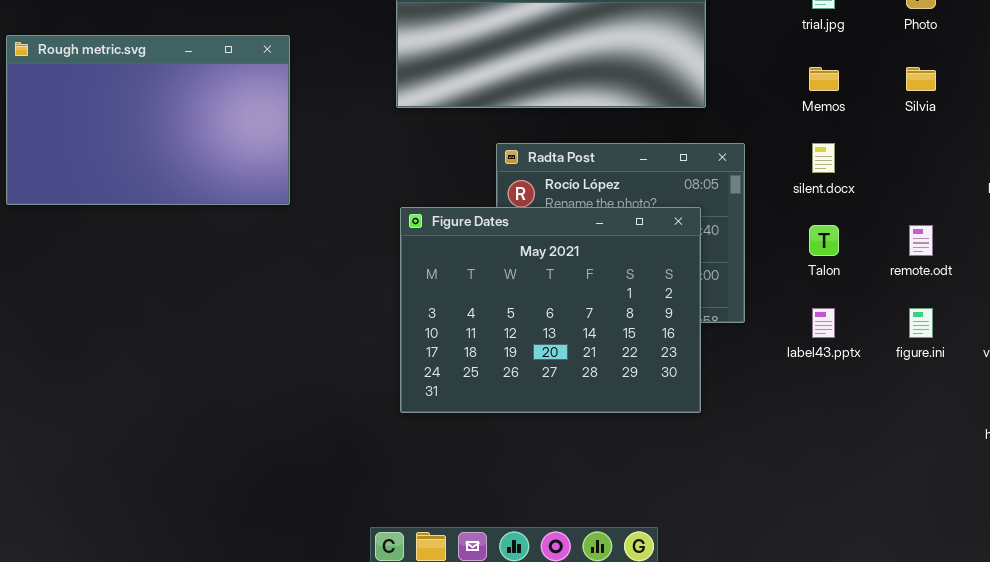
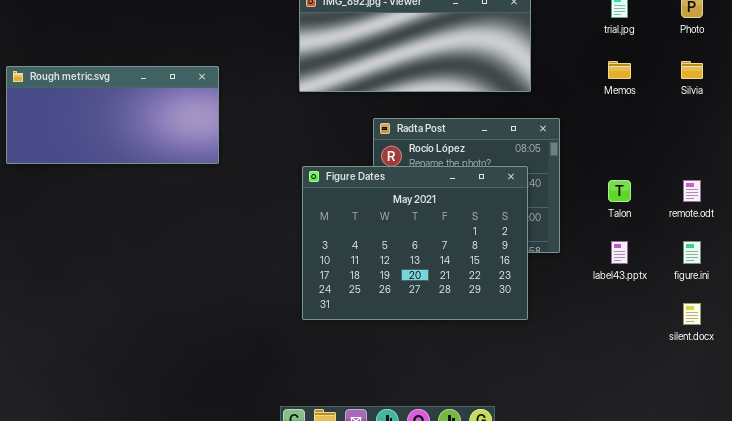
Rough metric.svg: [6,35,290,205] -> [6,66,219,164], resized
silent.docx: [812,143,835,173] -> [683,303,701,325], moved

